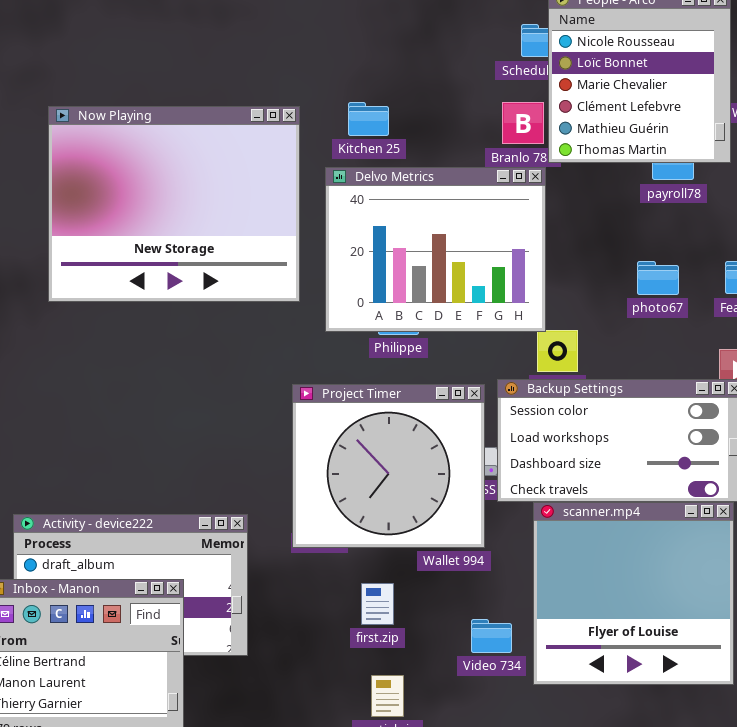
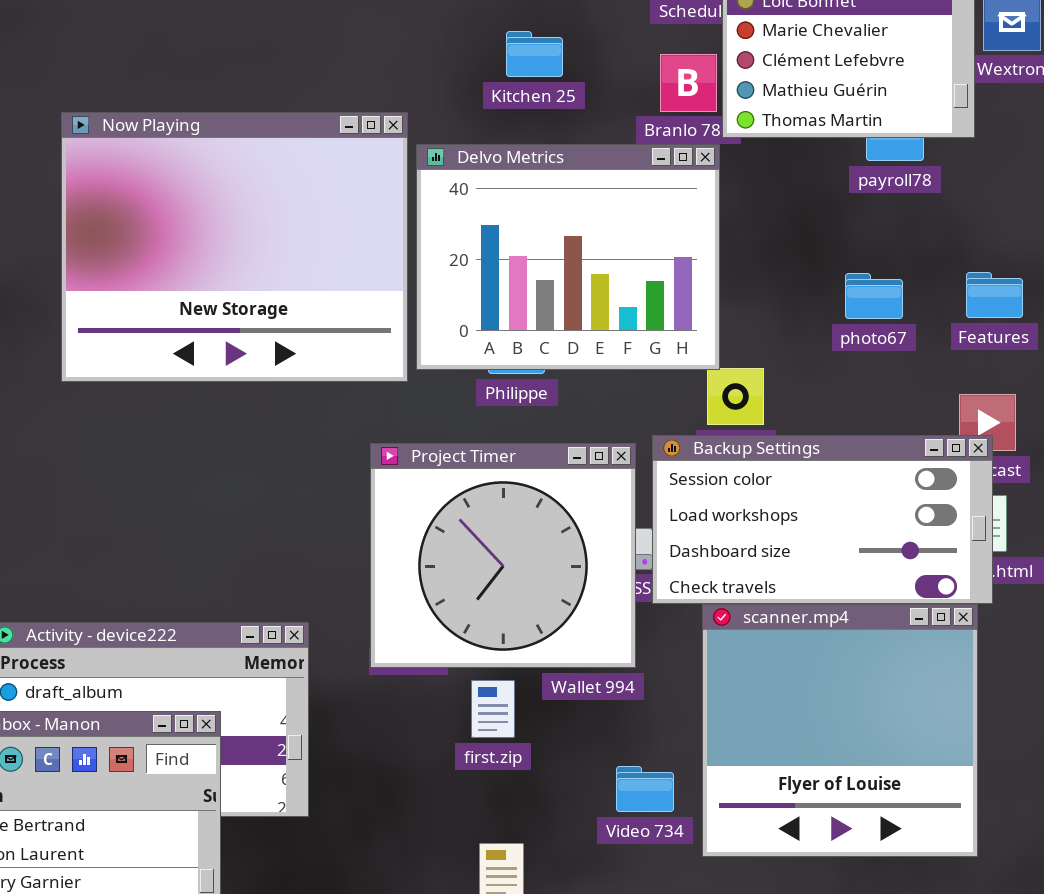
Kitchen 25: [348,102,389,136] -> [506,31,563,77], moved
Now Playing: [48,106,300,302] -> [61,112,408,382], moved
first.zip: [361,583,394,625] -> [471,680,515,738], moved

